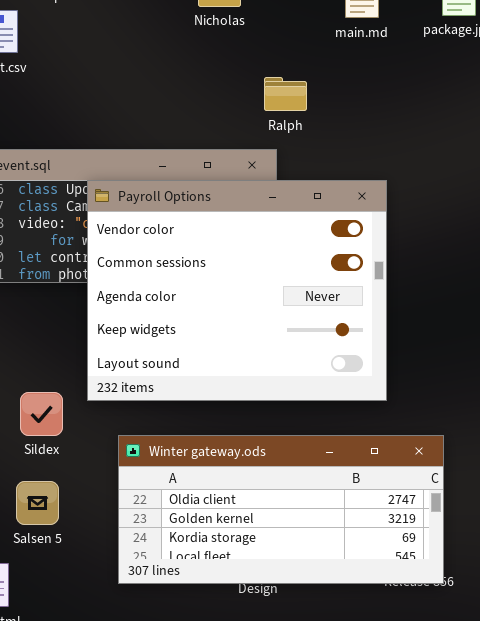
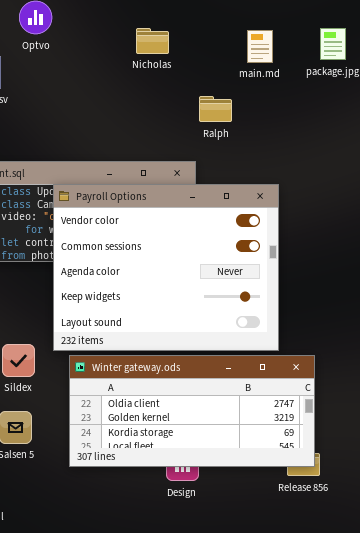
Ralph: [264,77,307,111] -> [199,96,232,122], moved
Winter gateway.ods: [118,435,444,584] -> [69,355,315,467], moved

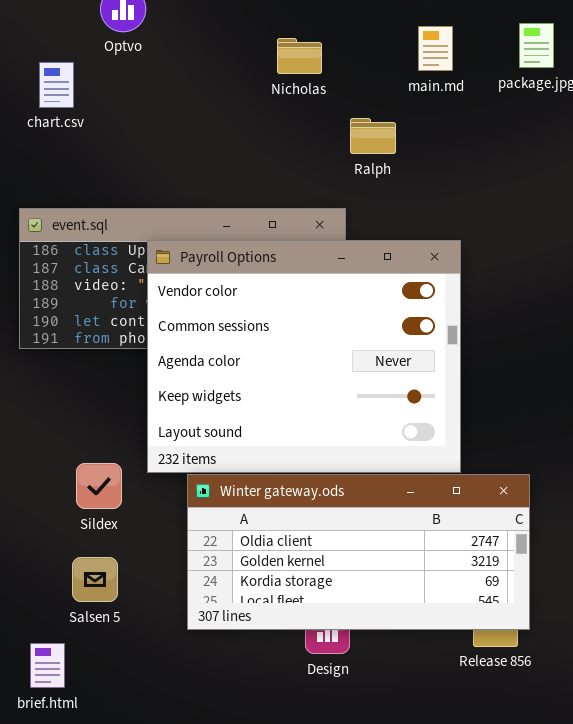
Nicholas: [136,28,169,54] -> [277,38,322,74], moved
Winter gateway.ods: [69,355,315,467] -> [187,474,530,630], moved

